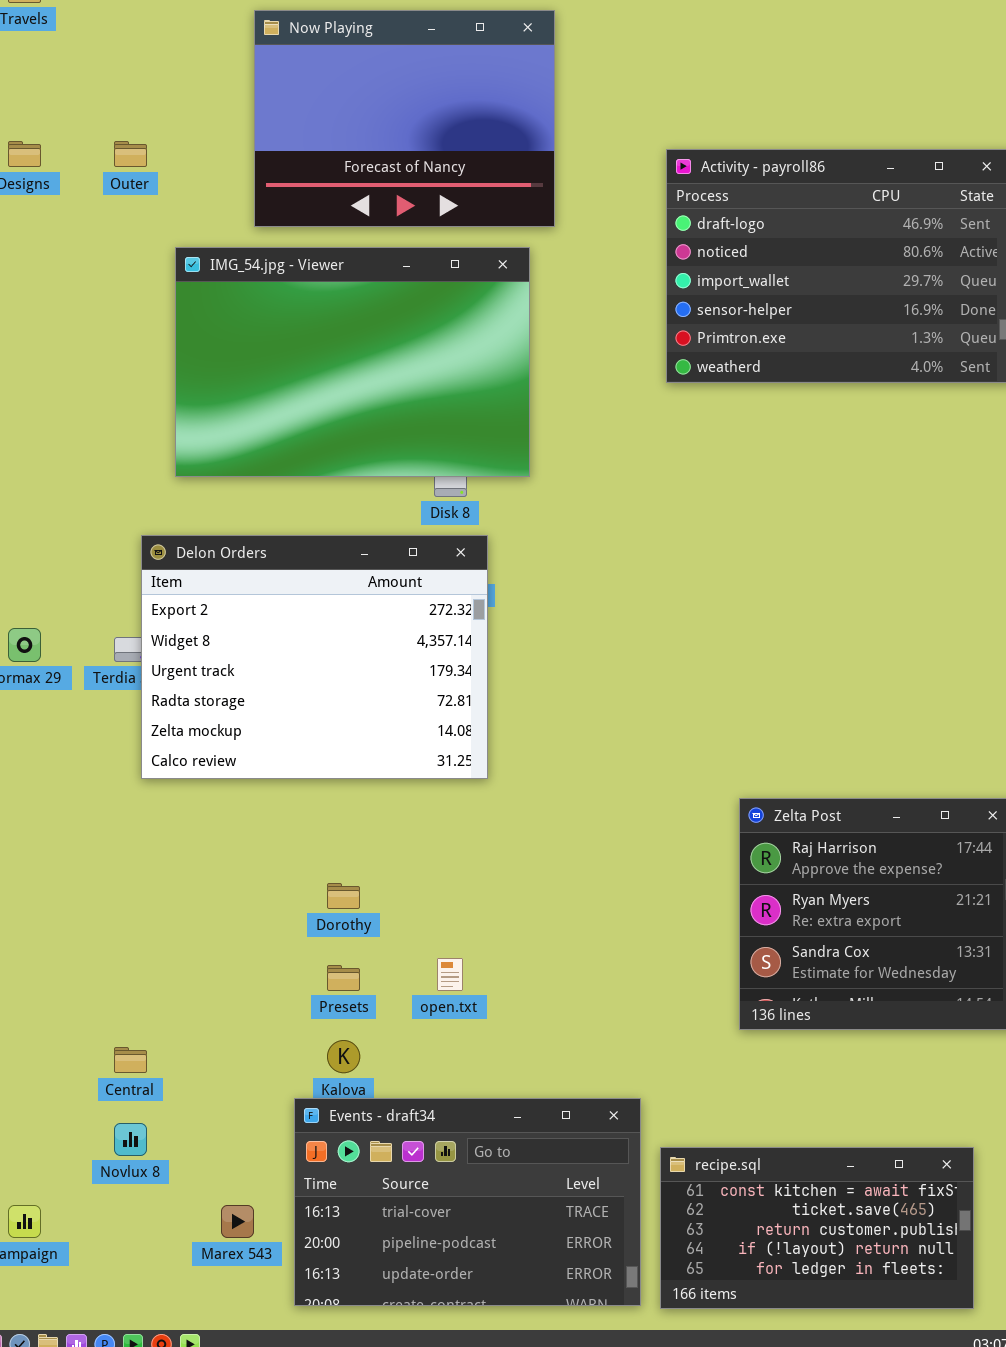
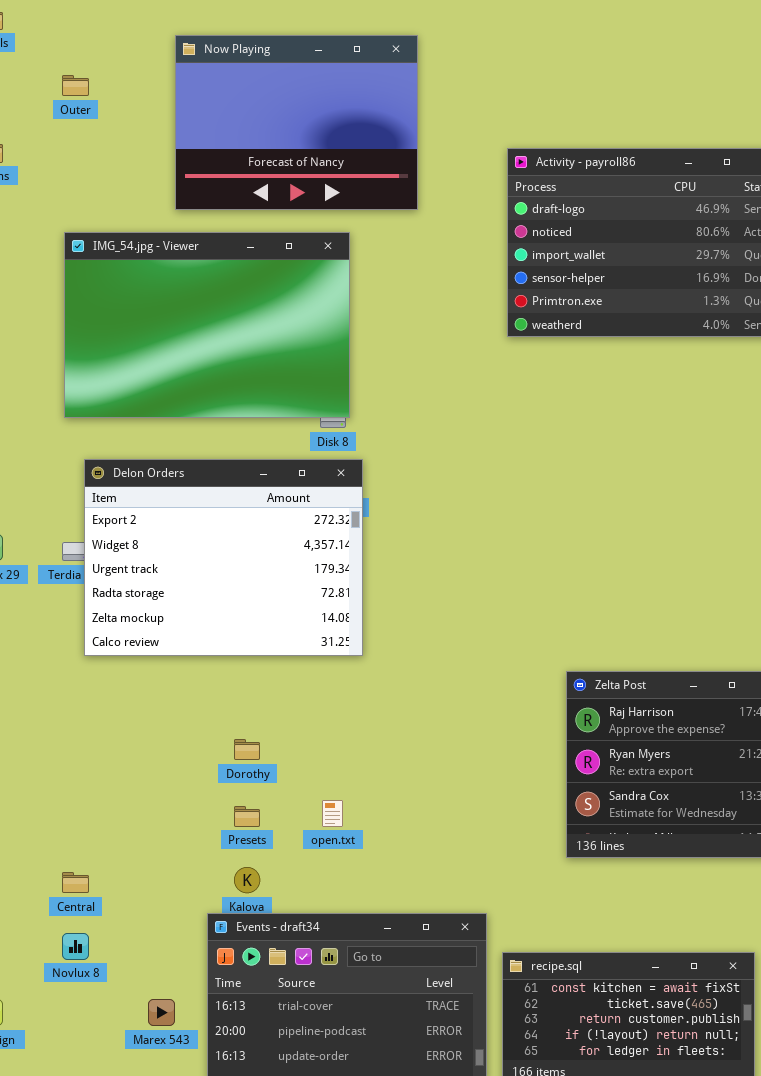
Outer: [114,141,147,167] -> [62,75,89,96], moved
IMG_54.jpg - Viewer: [175,247,530,477] -> [64,232,350,418], moved

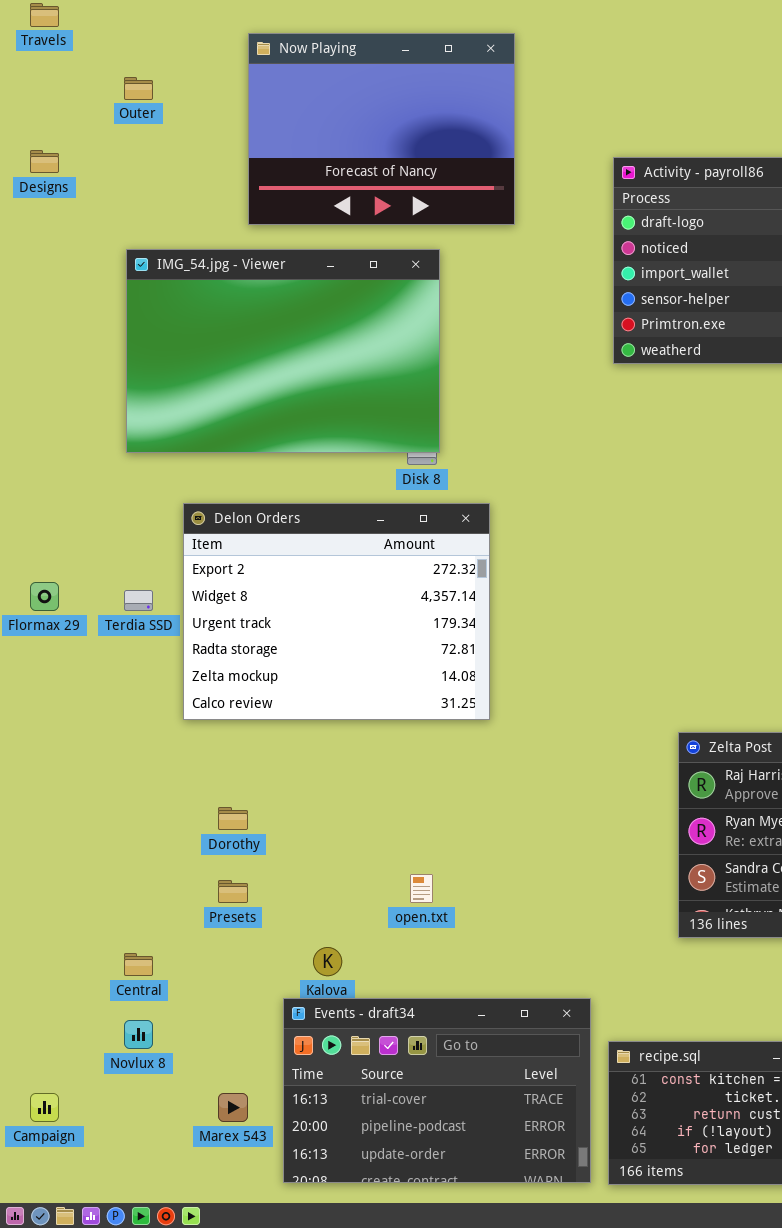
Delon Orders: [84,459,363,656] -> [183,503,490,720], moved
Dorothy: [234,739,260,760] -> [218,807,248,830], moved
Presets: [234,806,260,827] -> [218,880,248,903], moved

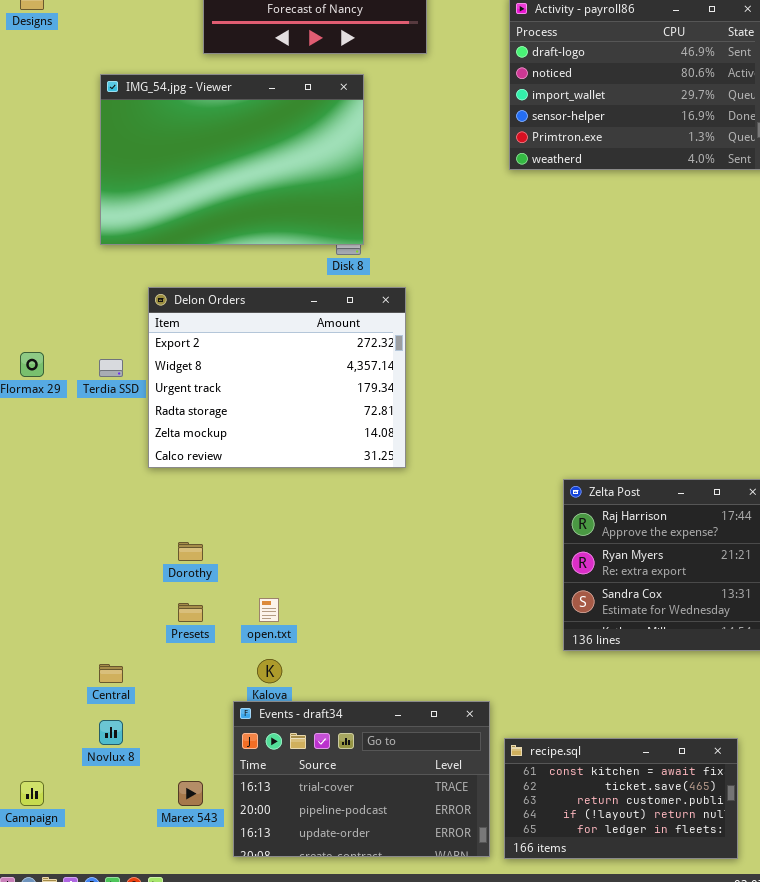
open.txt: [410,874,433,903] -> [259,598,279,622], moved

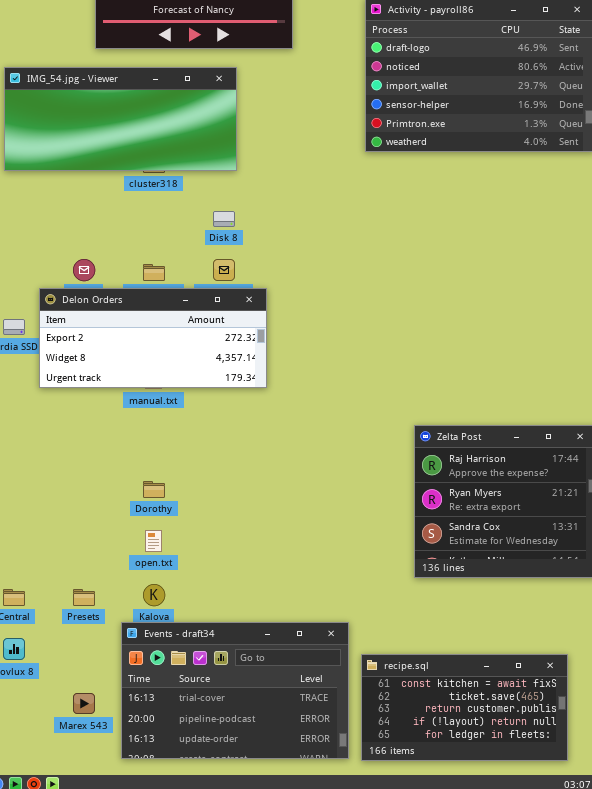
IMG_54.jpg - Viewer: [100,74,364,245] -> [4,67,237,171], resized
Delon Orders: [148,287,406,468] -> [39,288,267,388], moved, resized
Dorothy: [178,542,203,561] -> [143,481,165,498], moved
Presets: [178,603,203,622] -> [73,589,95,606], moved

